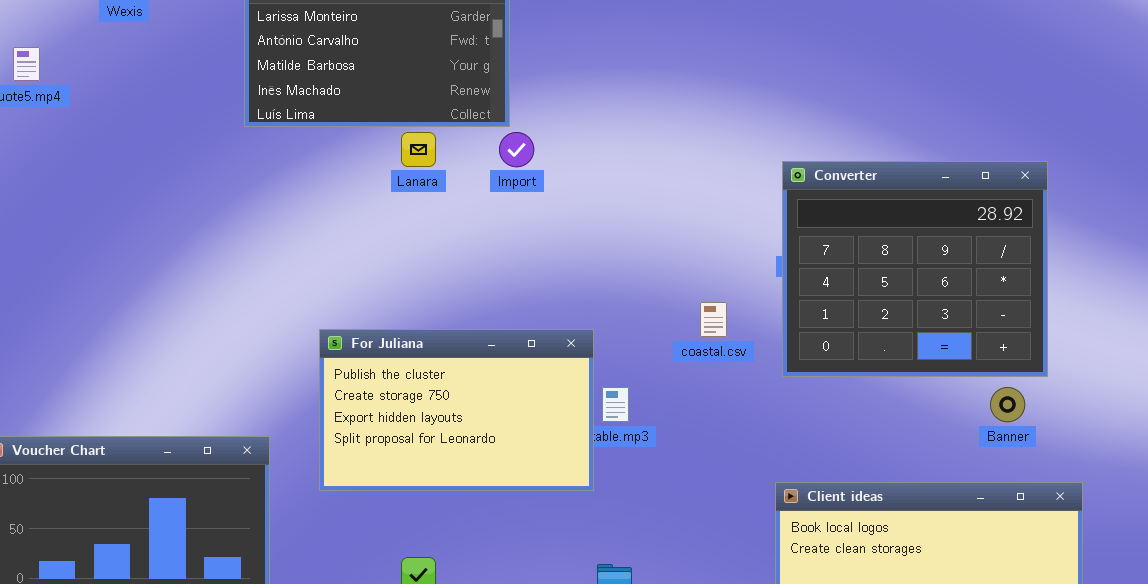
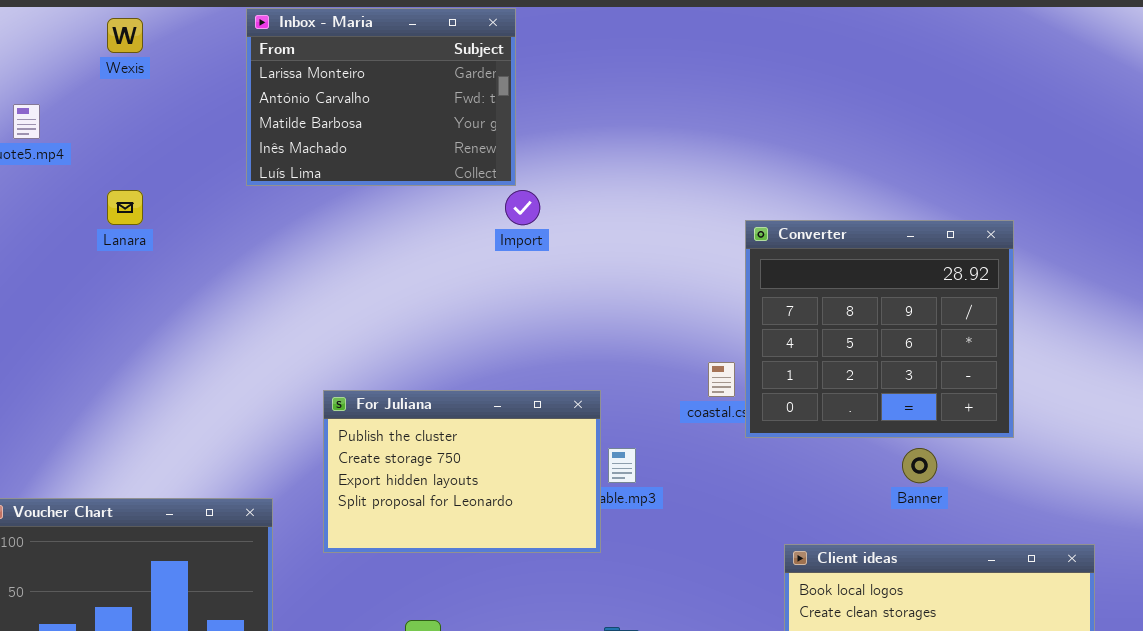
Lanara: [401,132,436,167] -> [107,190,143,225], moved
Converter: [782,161,1048,377] -> [745,220,1014,438], moved
Banner: [990,387,1025,422] -> [902,448,937,483], moved

